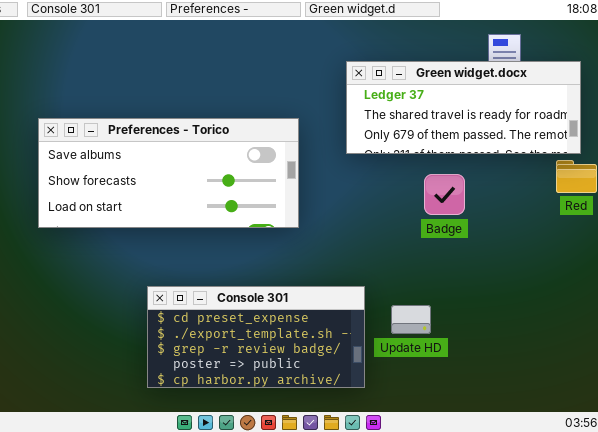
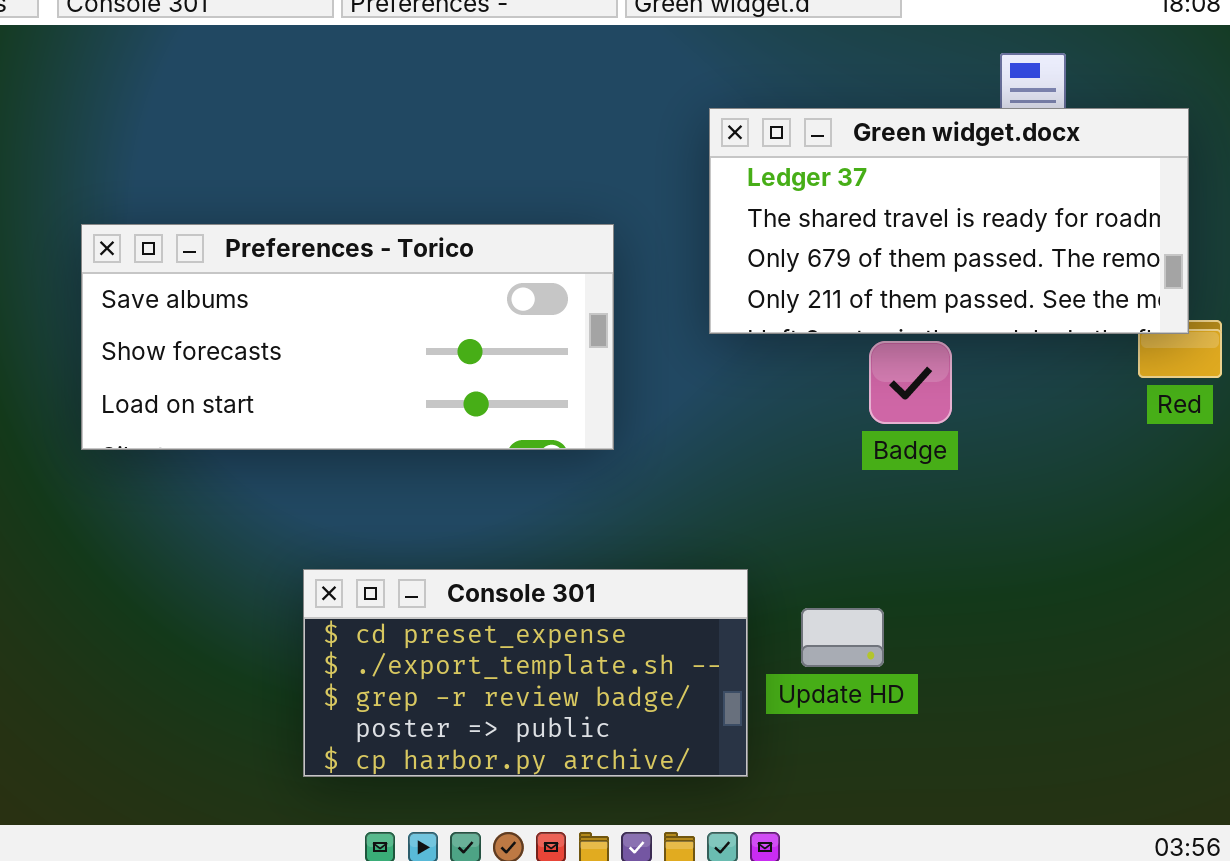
Green widget.docx: [346,61,581,154] -> [709,108,1189,334], resized

